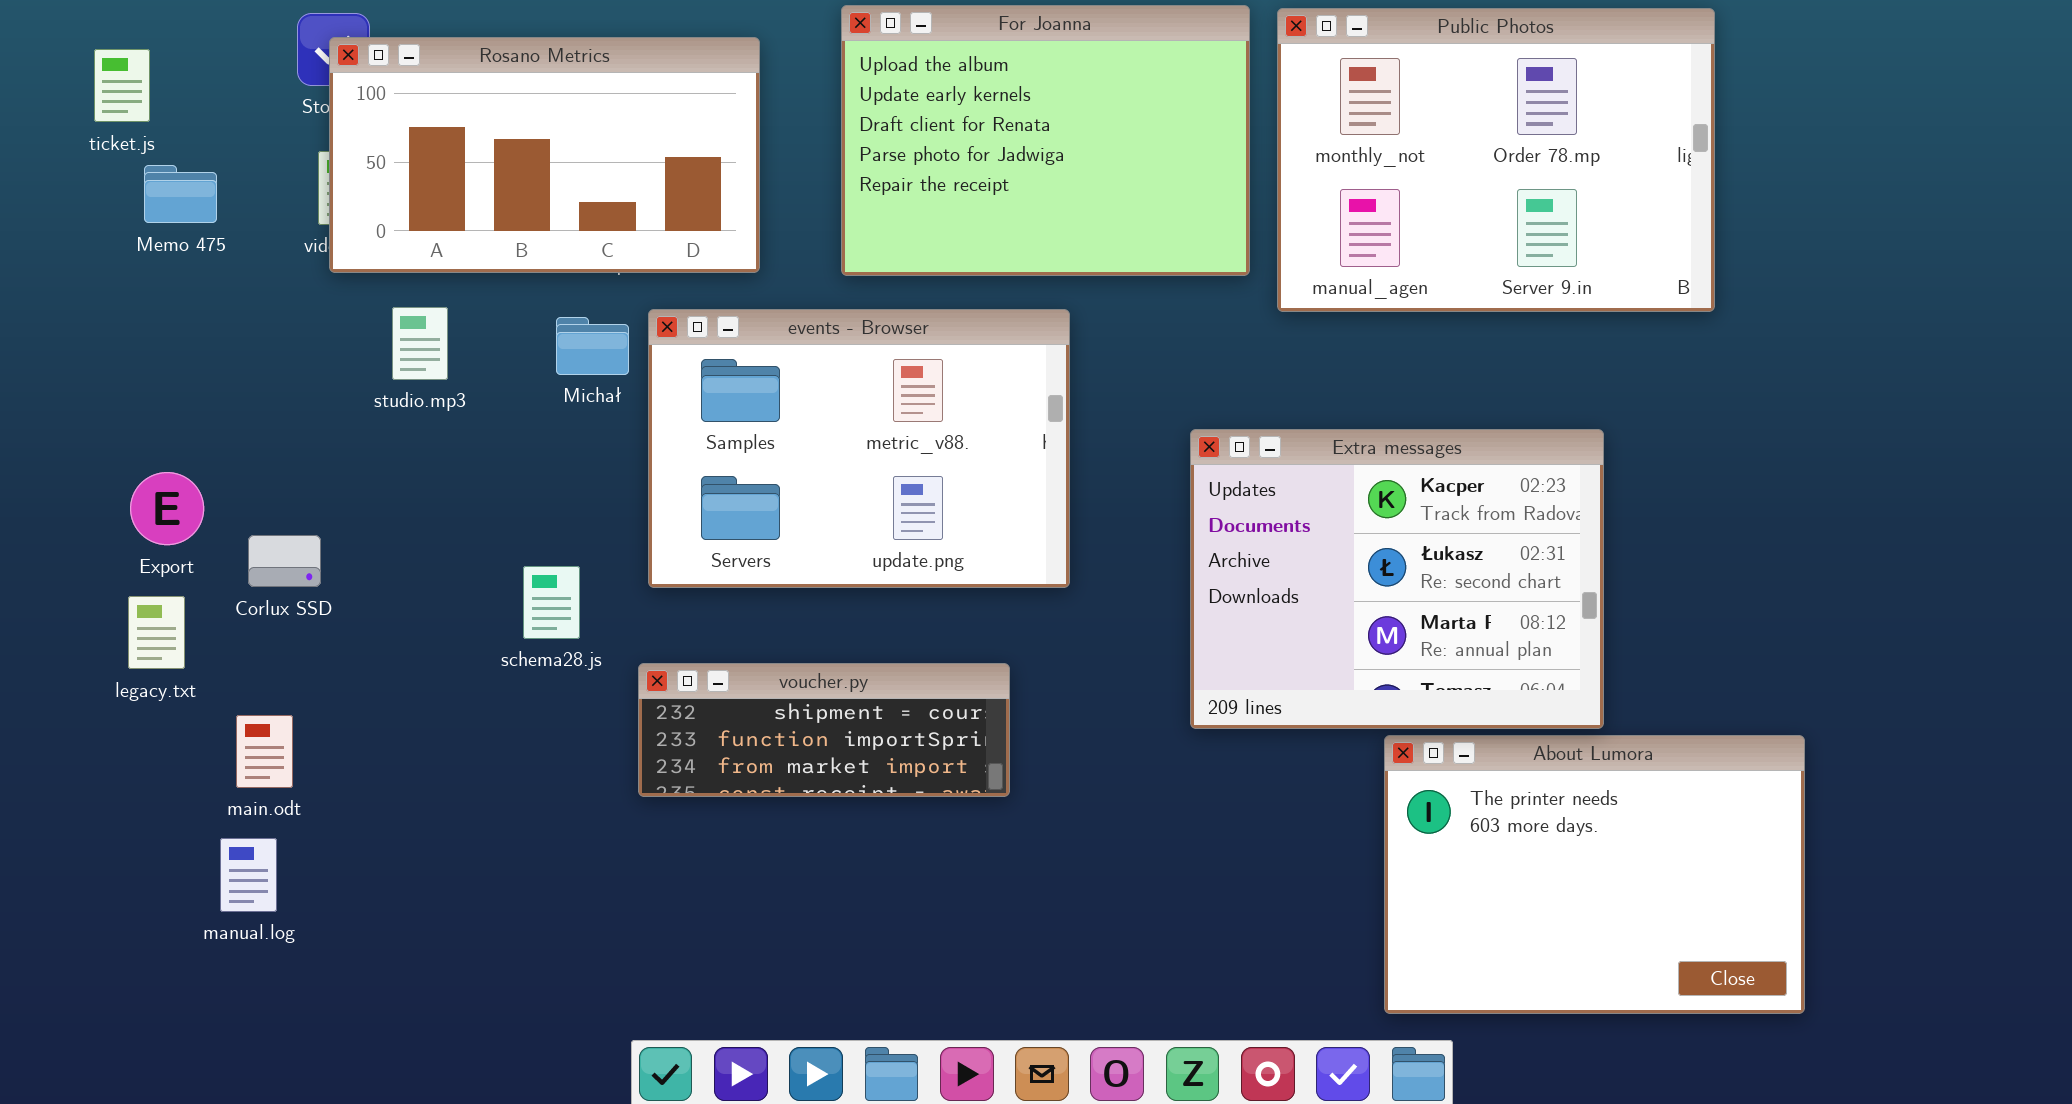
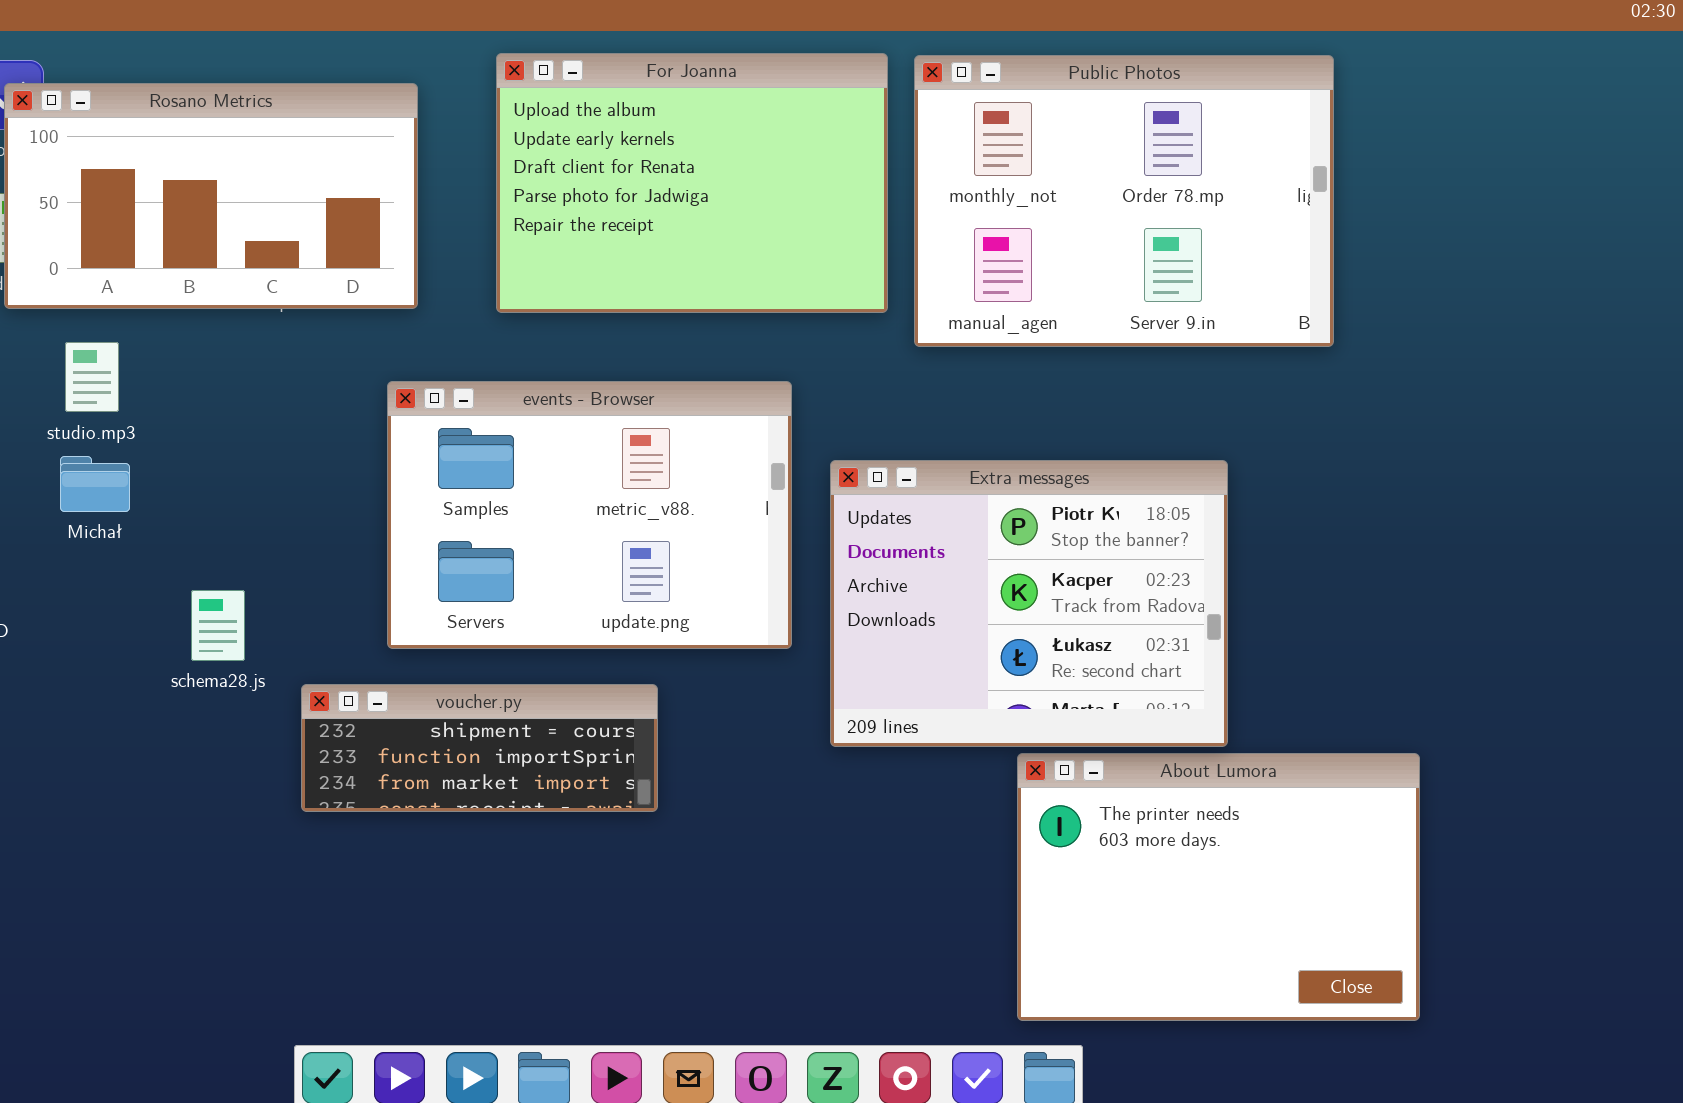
events - Browser: [648,309,1070,588] -> [387,381,792,649], moved
Michał: [556,317,629,375] -> [60,456,130,512], moved
Extra messages: [1190,429,1604,729] -> [830,460,1228,747], scrolled up 1 row

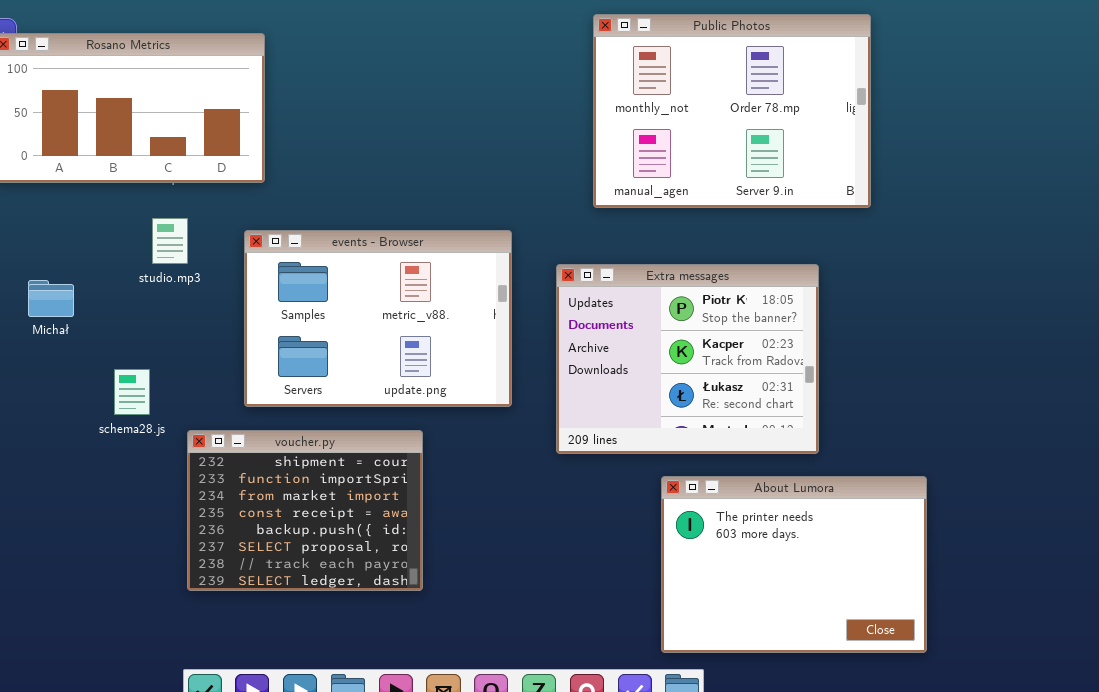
For Joanna: [496,53,888,313] -> none, closed
studio.mp3: [65,342,119,412] -> [152,218,188,264], moved
Extra messages: [830,460,1228,747] -> [556,264,819,454], moved
voucher.py: [301,684,658,812] -> [187,430,423,591], resized

